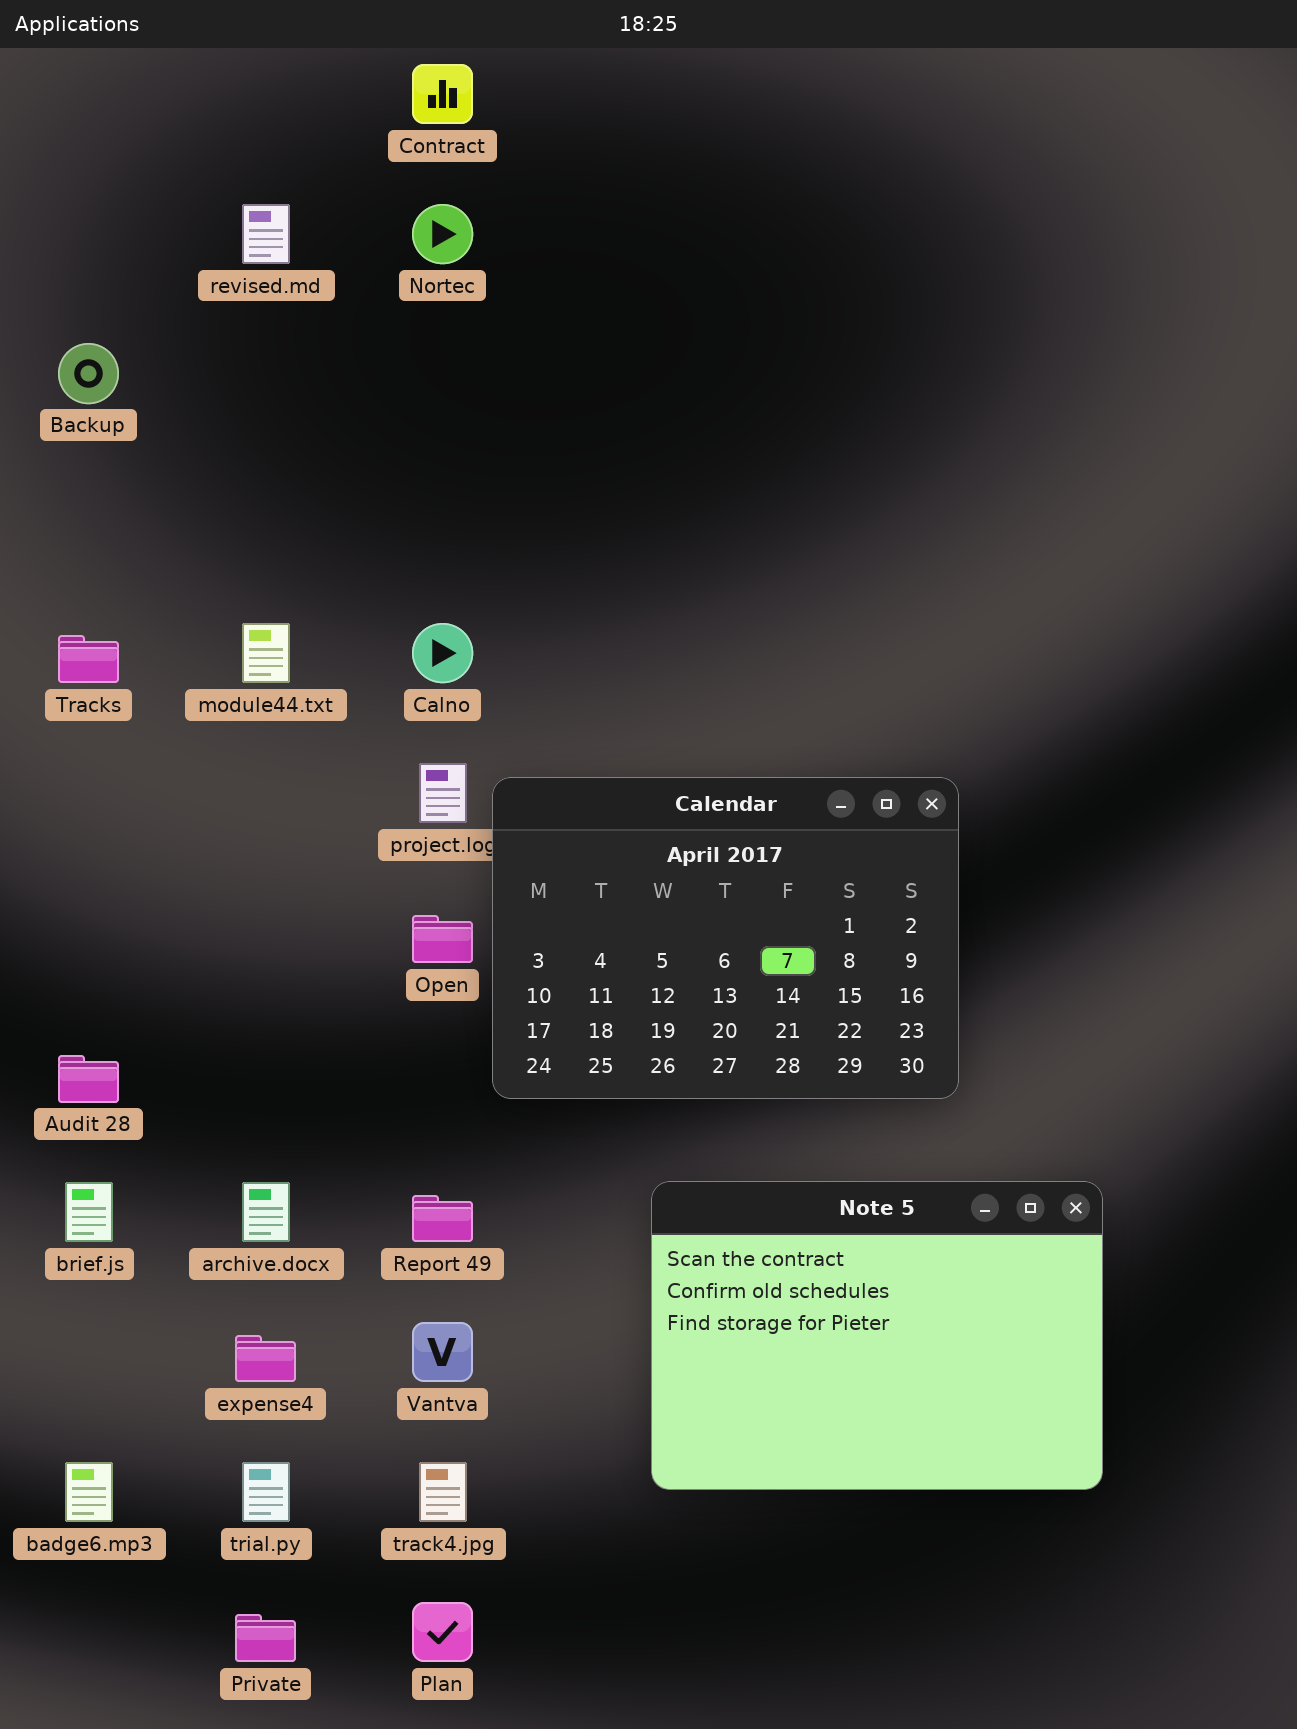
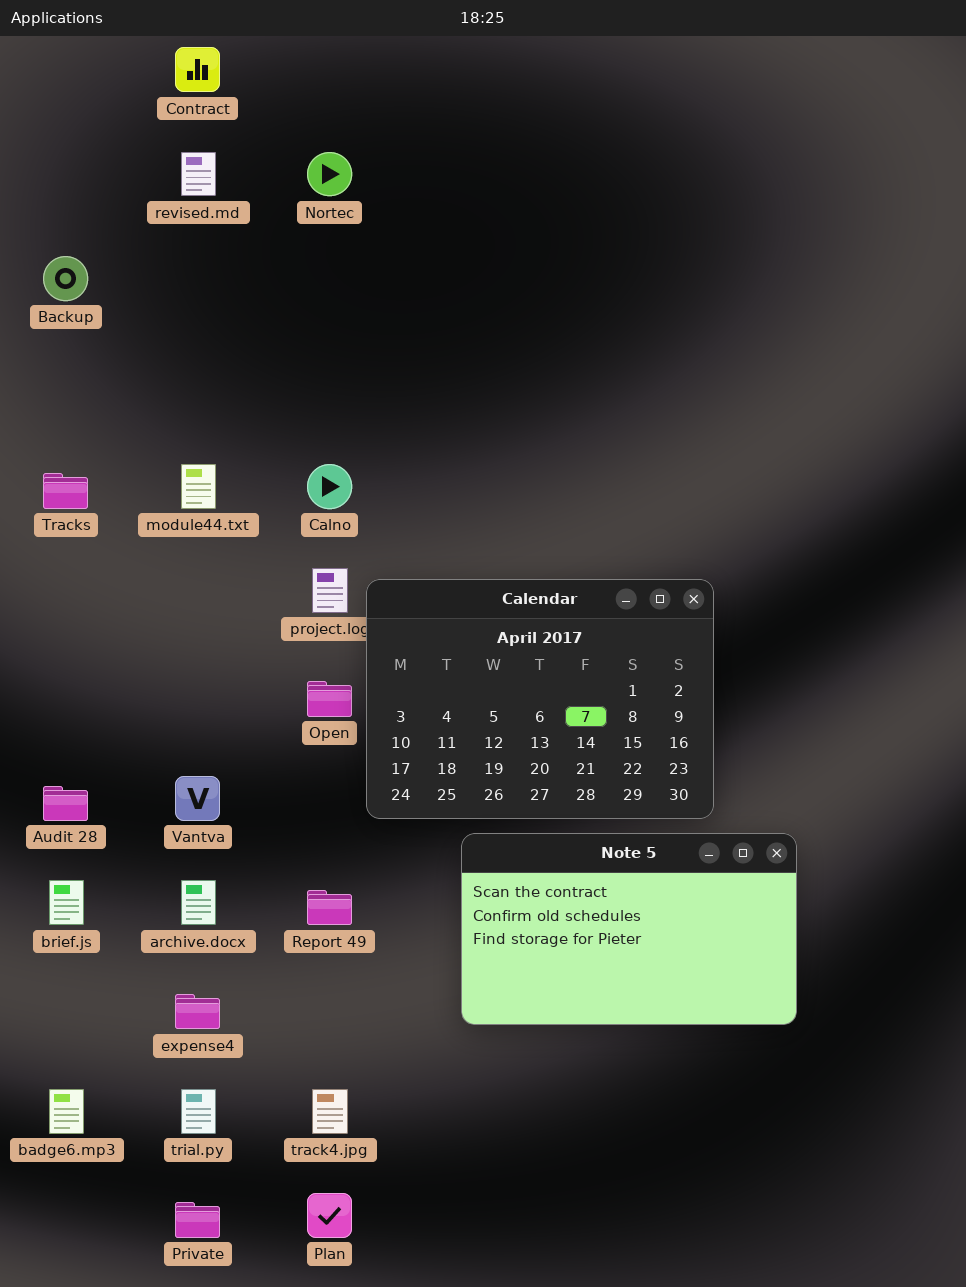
Contract: [412,64,473,124] -> [175,47,220,92], moved
Note 5: [651,1181,1103,1490] -> [461,833,797,1025], moved, resized
Vantva: [412,1322,473,1382] -> [175,776,220,821], moved

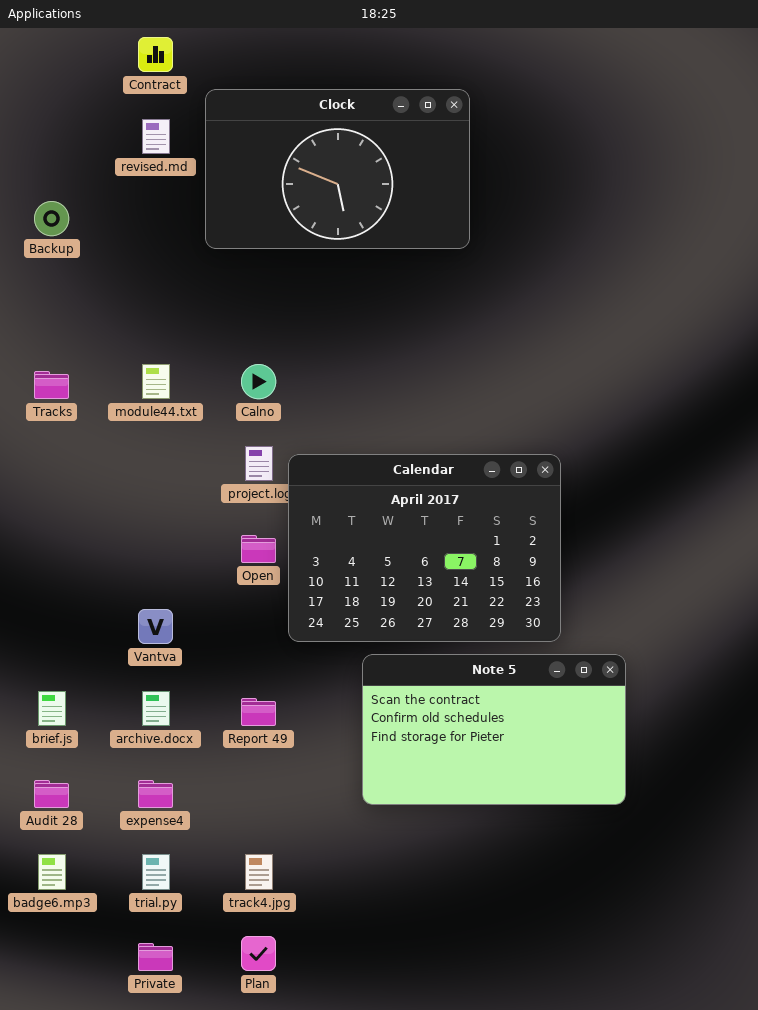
Clock: none -> [205,89,470,249], opened
Audit 28: [43,786,88,821] -> [34,780,69,808], moved

